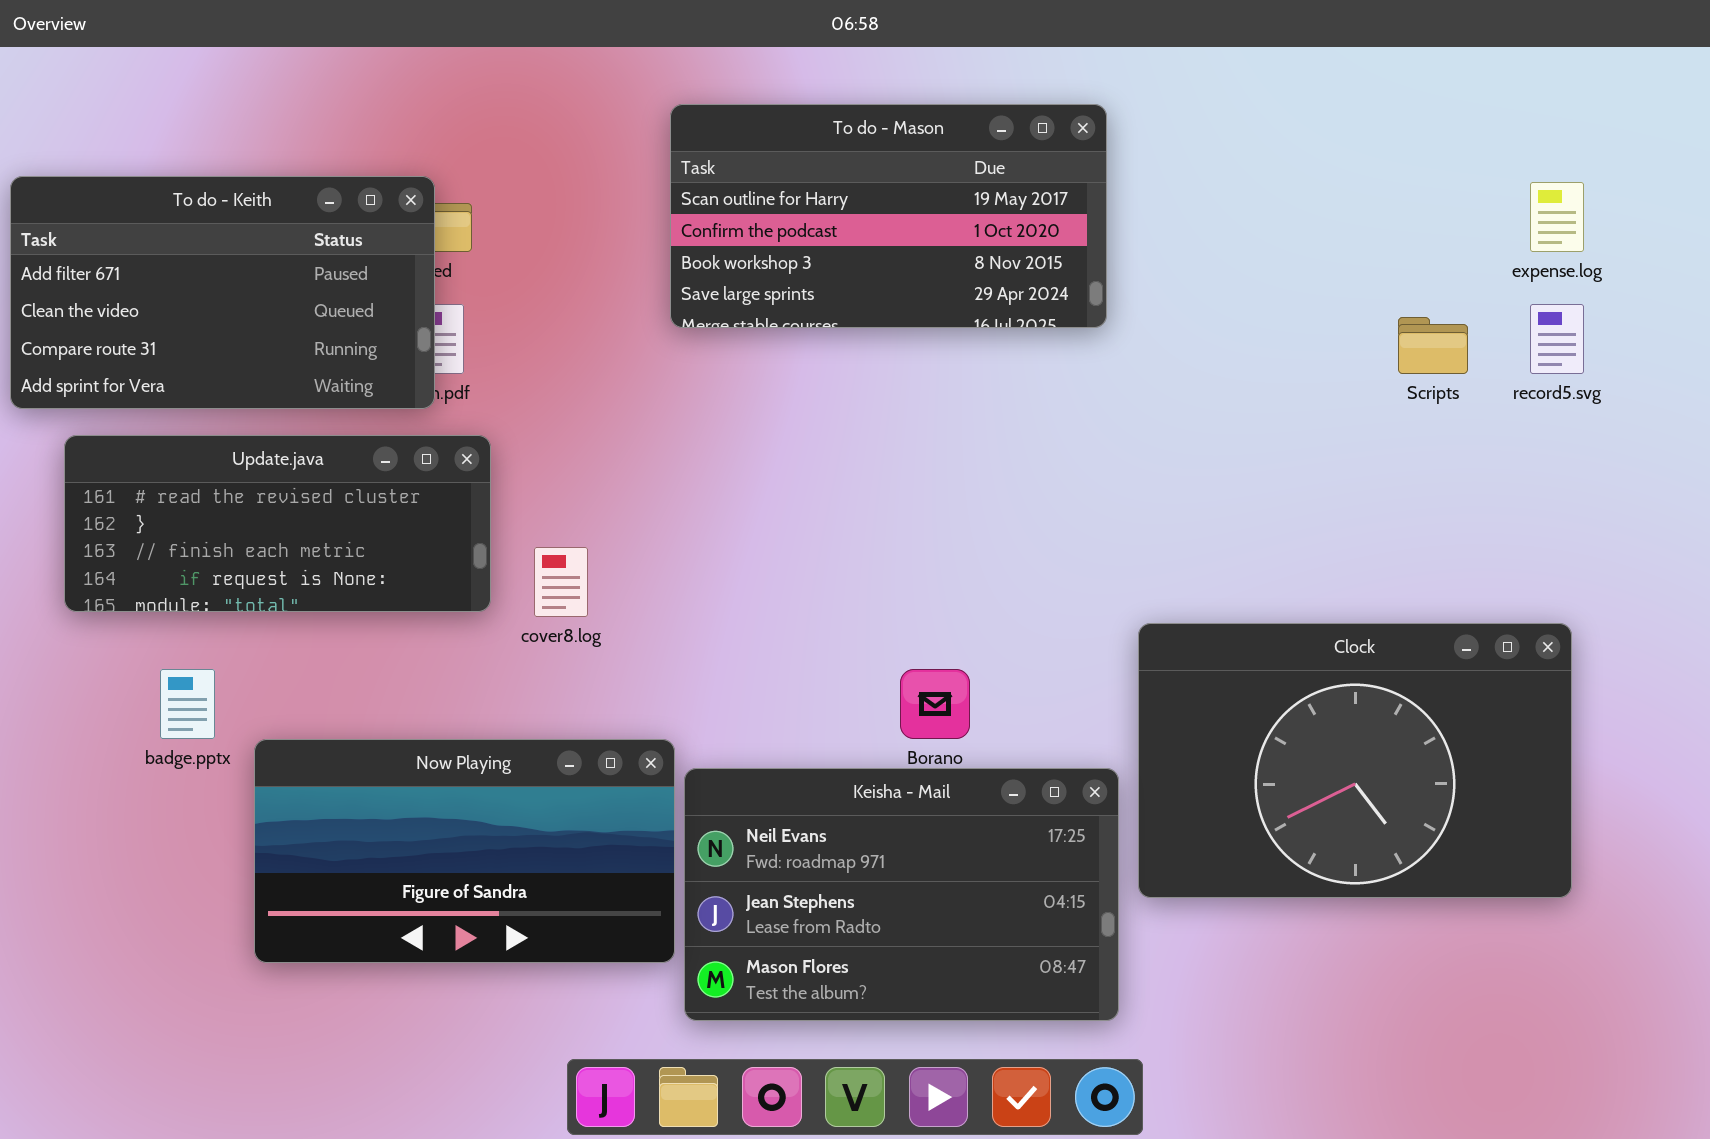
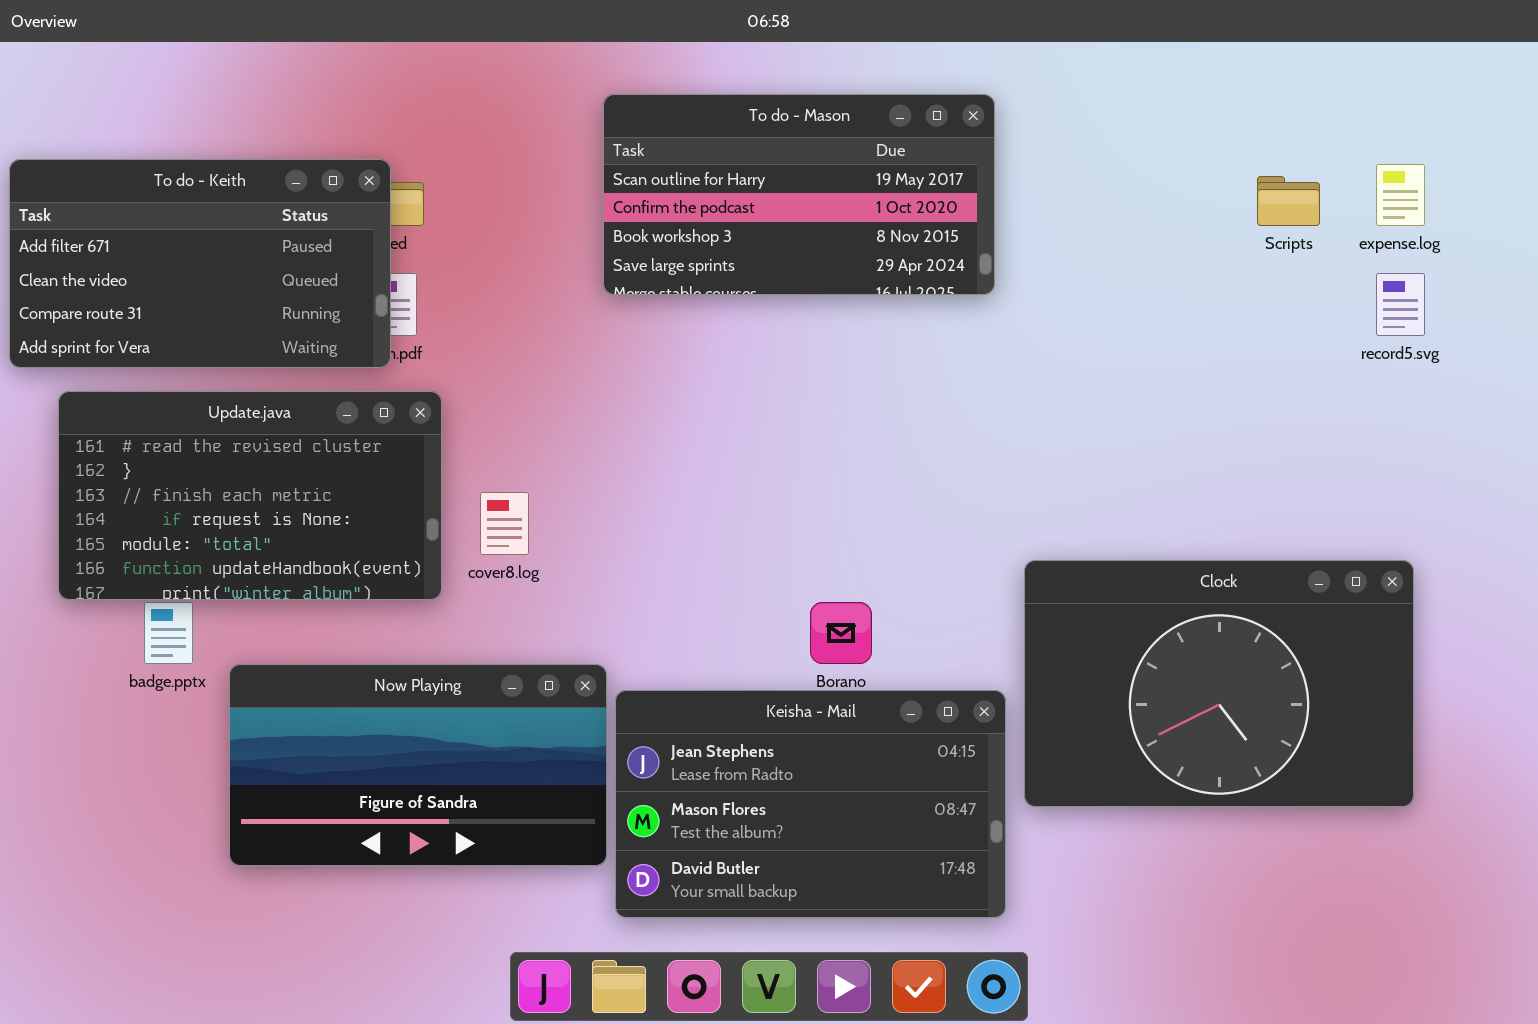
Scripts: [1398,317,1468,374] -> [1257,176,1320,226], moved
Update.java: [64,435,491,612] -> [58,391,442,600], resized
Keisha - Mail: [684,768,1119,1021] -> [615,690,1006,918], scrolled down 1 row

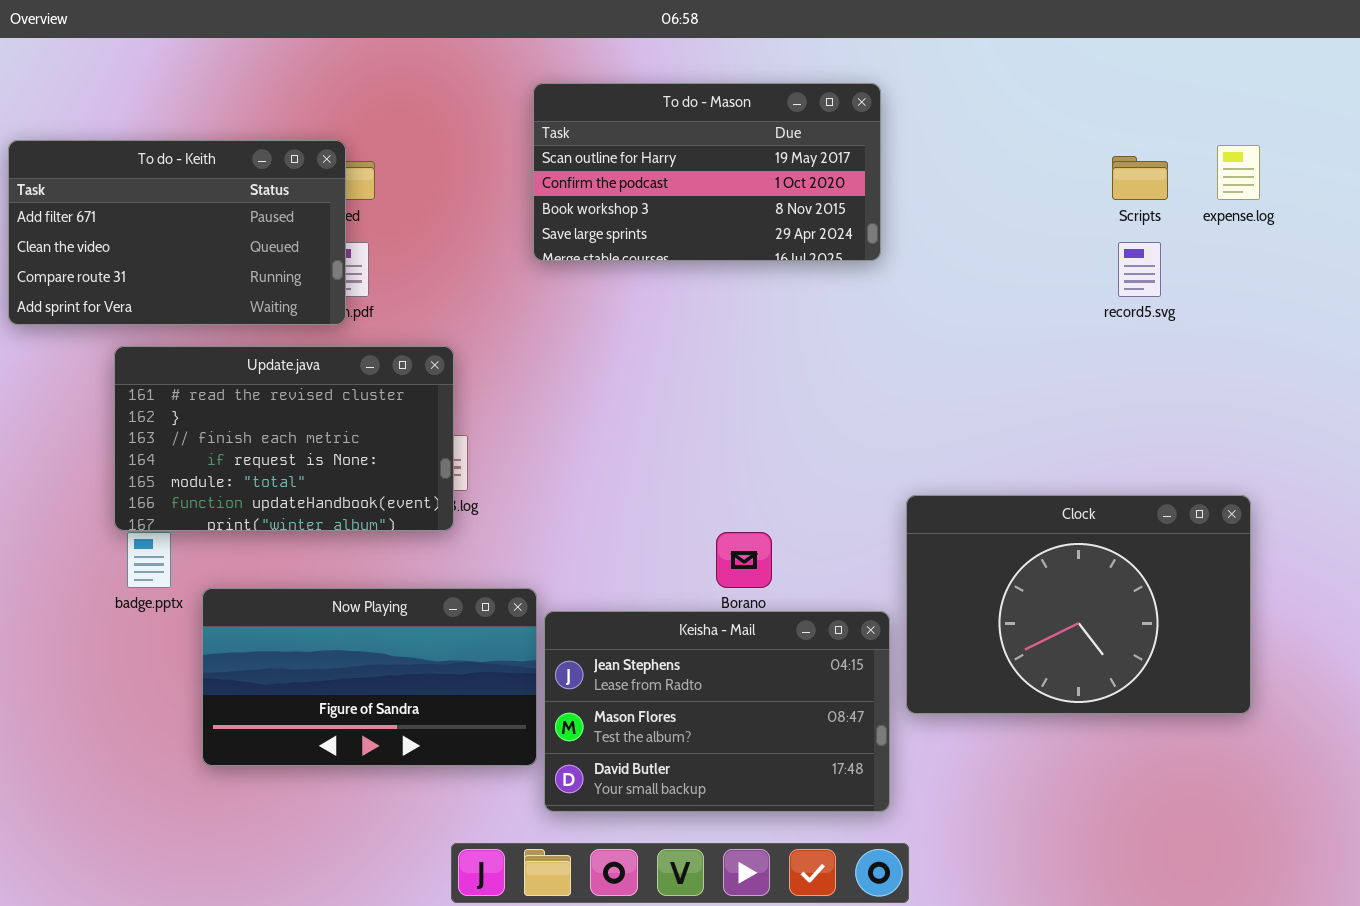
record5.svg: [1376,273,1425,336] -> [1118,242,1161,297], moved
Update.java: [58,391,442,600] -> [114,346,454,531], moved

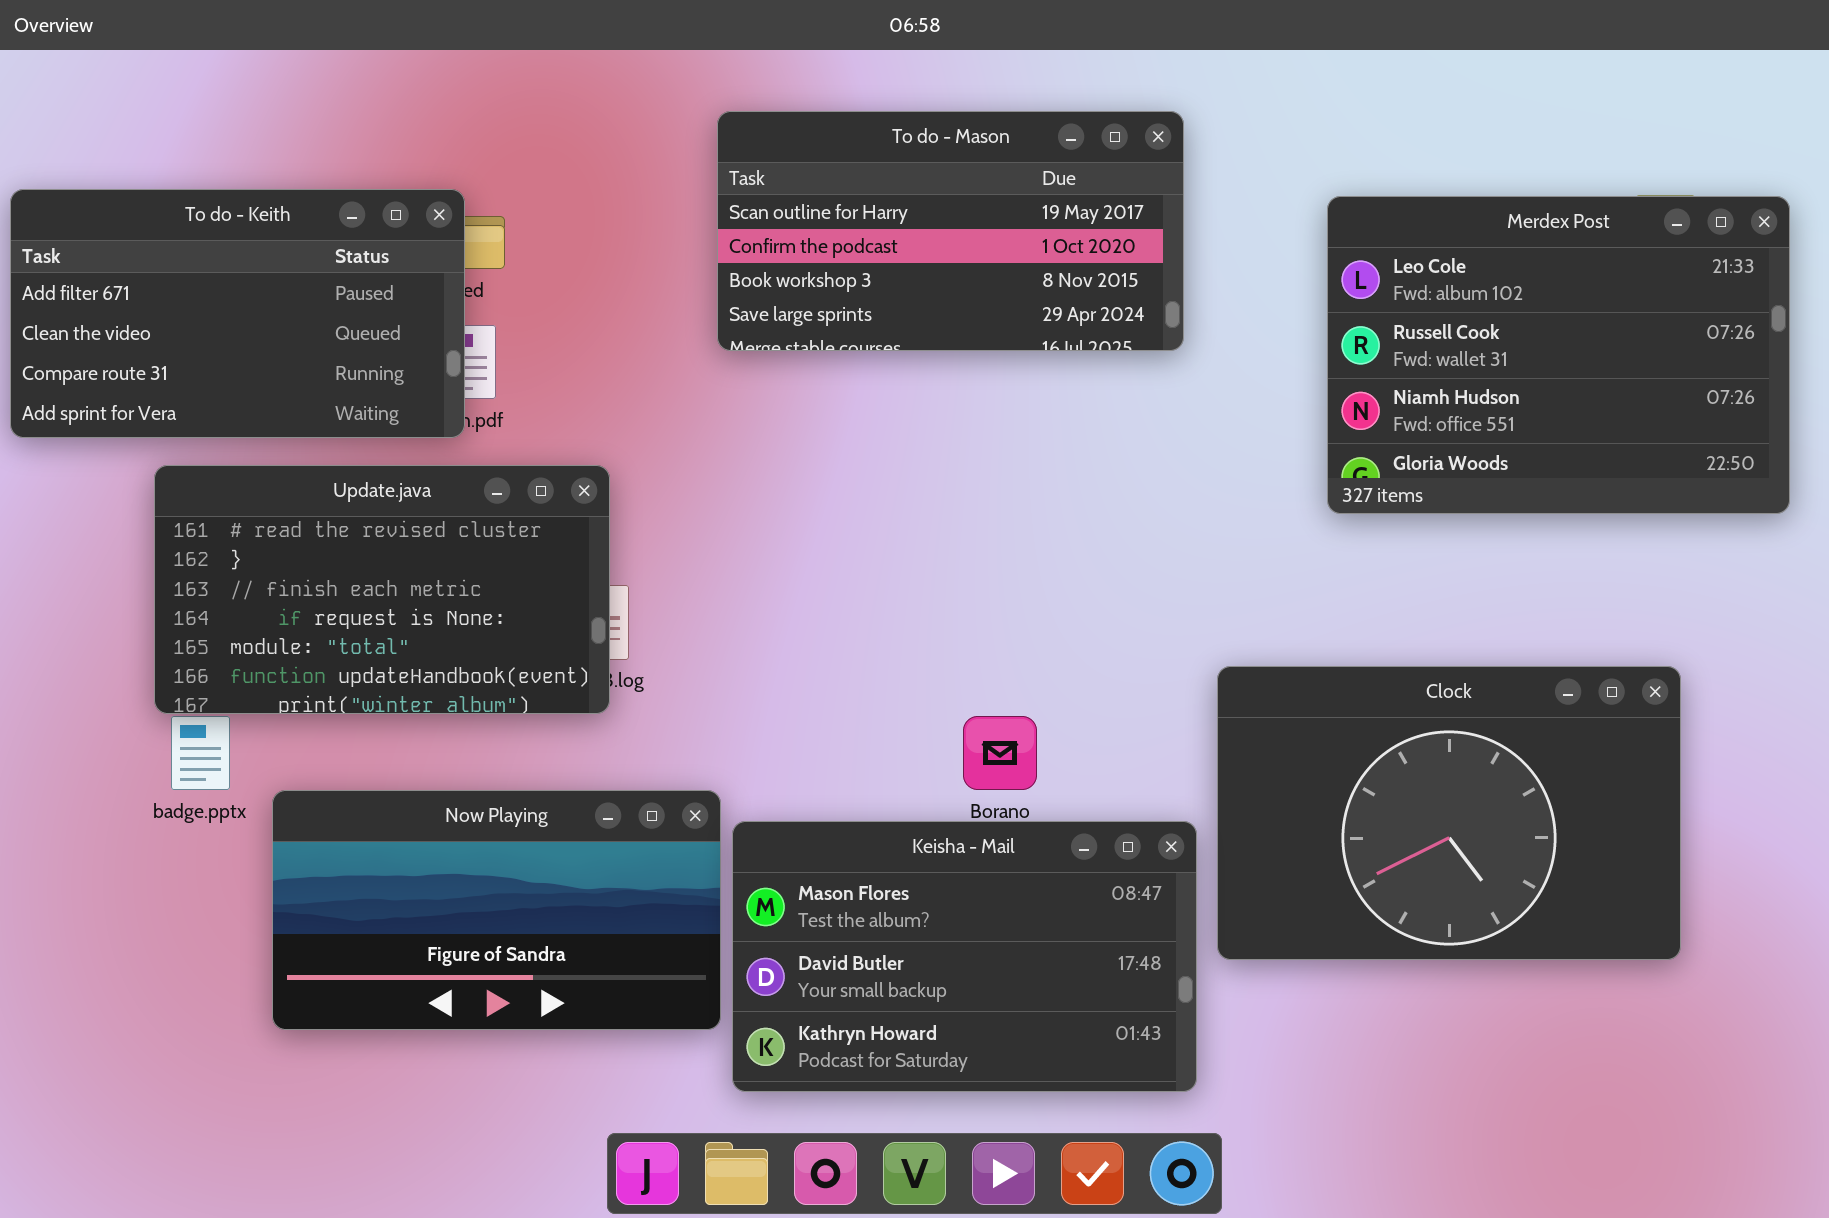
Merdex Post: none -> [1327,196,1790,514], opened
Keisha - Mail: [544,611,890,812] -> [732,821,1197,1092], scrolled down 1 row

